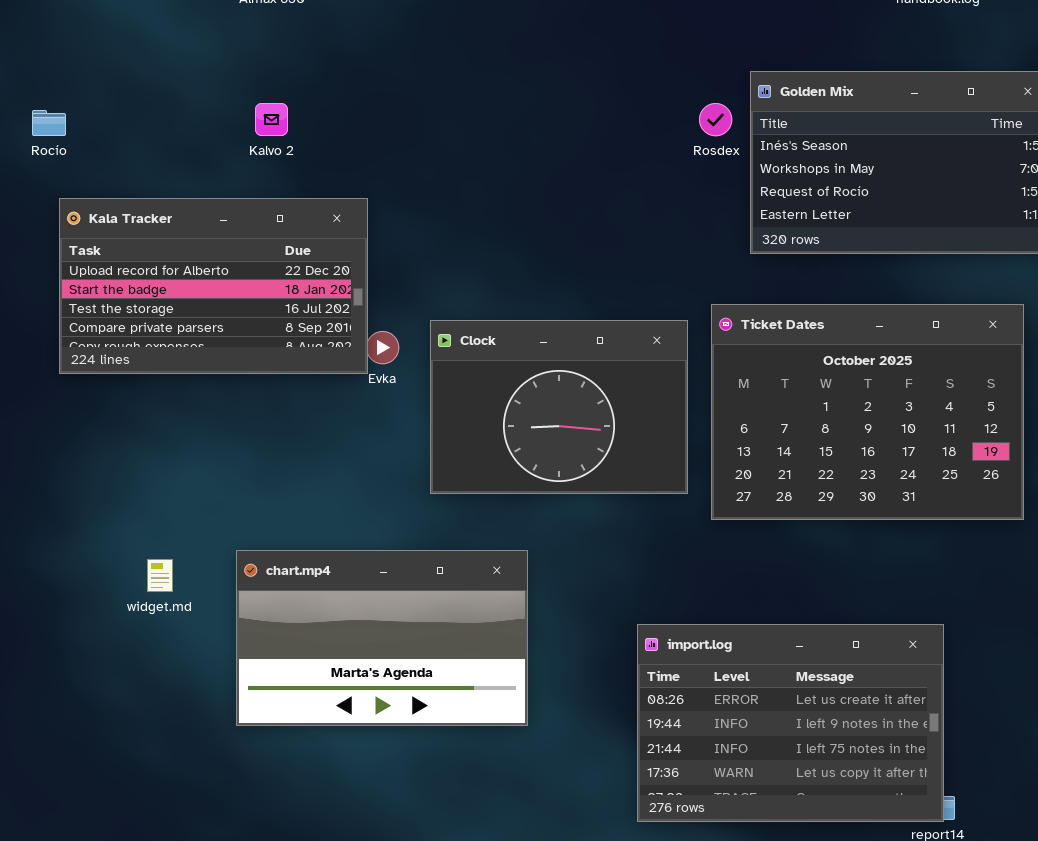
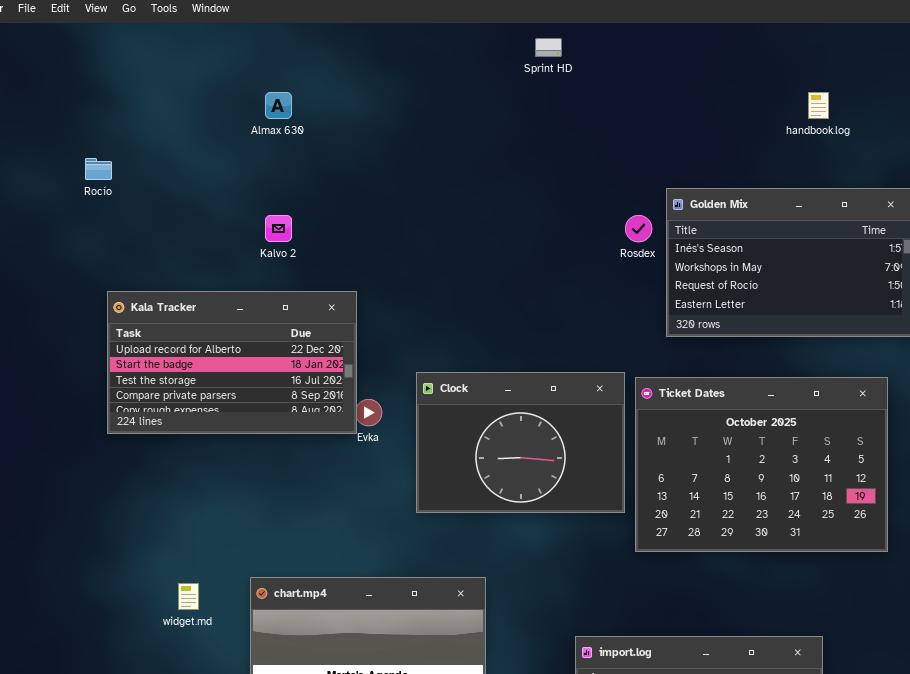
Rocío: [32,110,66,136] -> [85,158,112,180], moved
Clock: [430,320,688,494] -> [416,372,625,513], moved

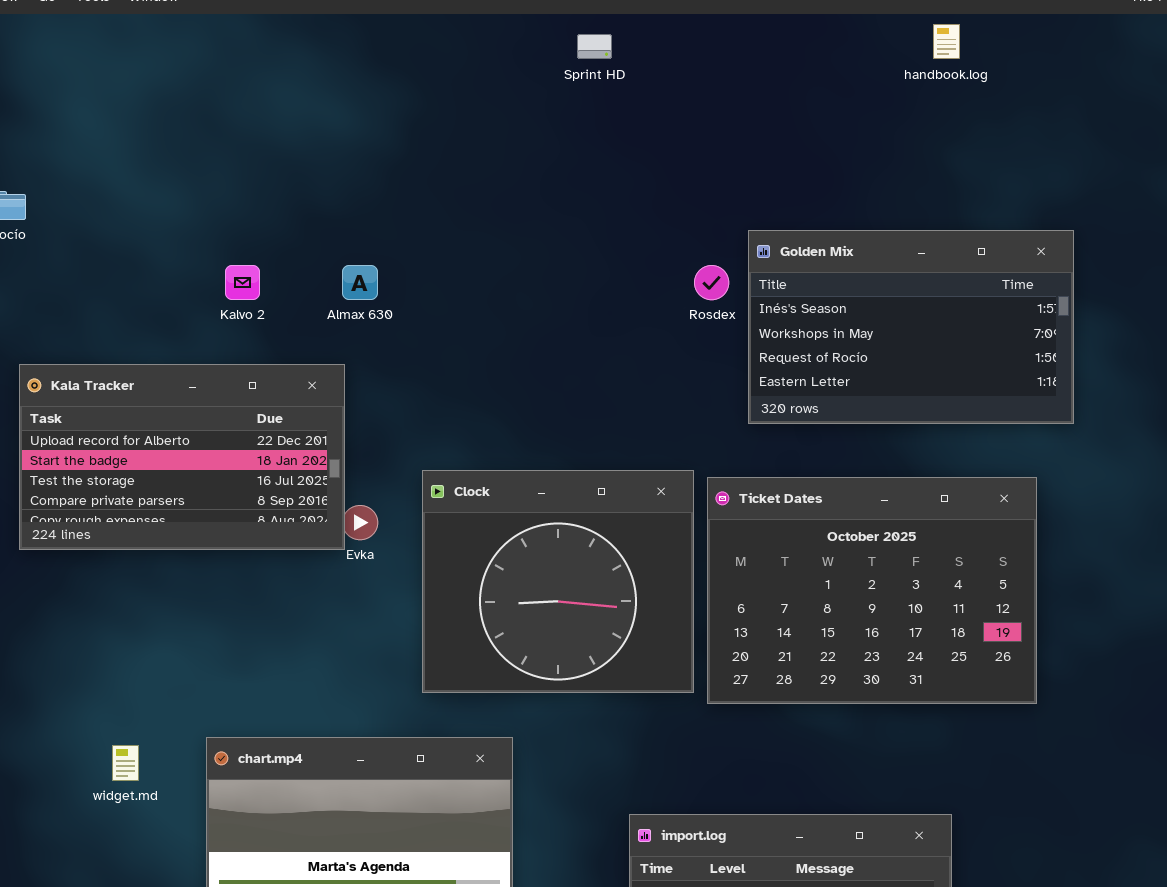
Almax 630: [265,92,292,119] -> [342,265,378,300], moved
handbook.log: [808,92,829,119] -> [933,24,960,59], moved
Clock: [416,372,625,513] -> [422,470,694,693], resized

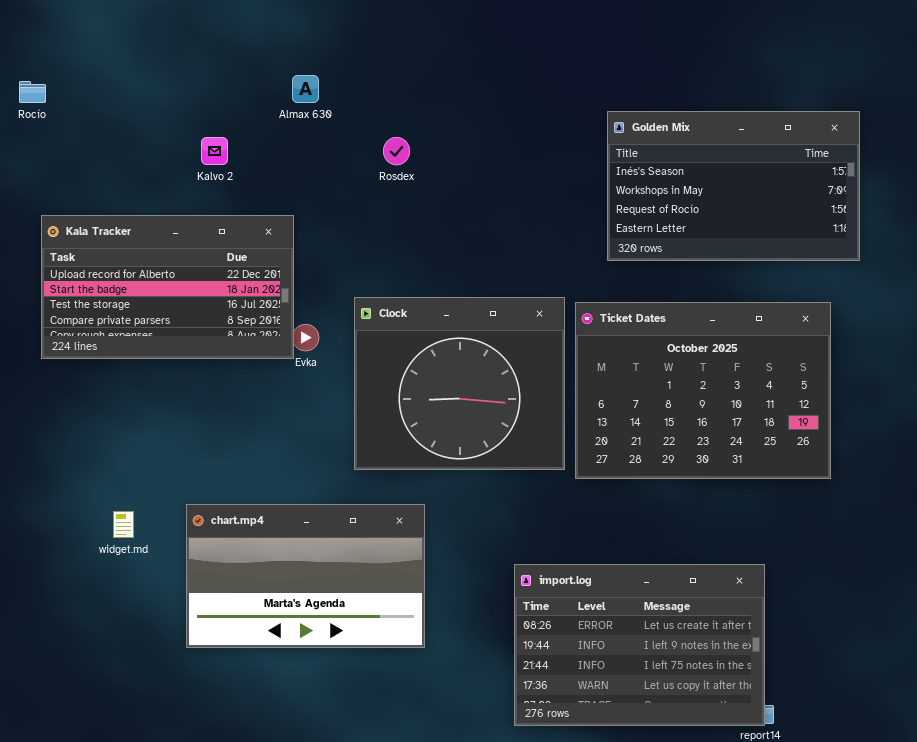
Almax 630: [342,265,378,300] -> [292,75,319,103], moved
Rosdex: [694,265,729,300] -> [383,137,410,165], moved

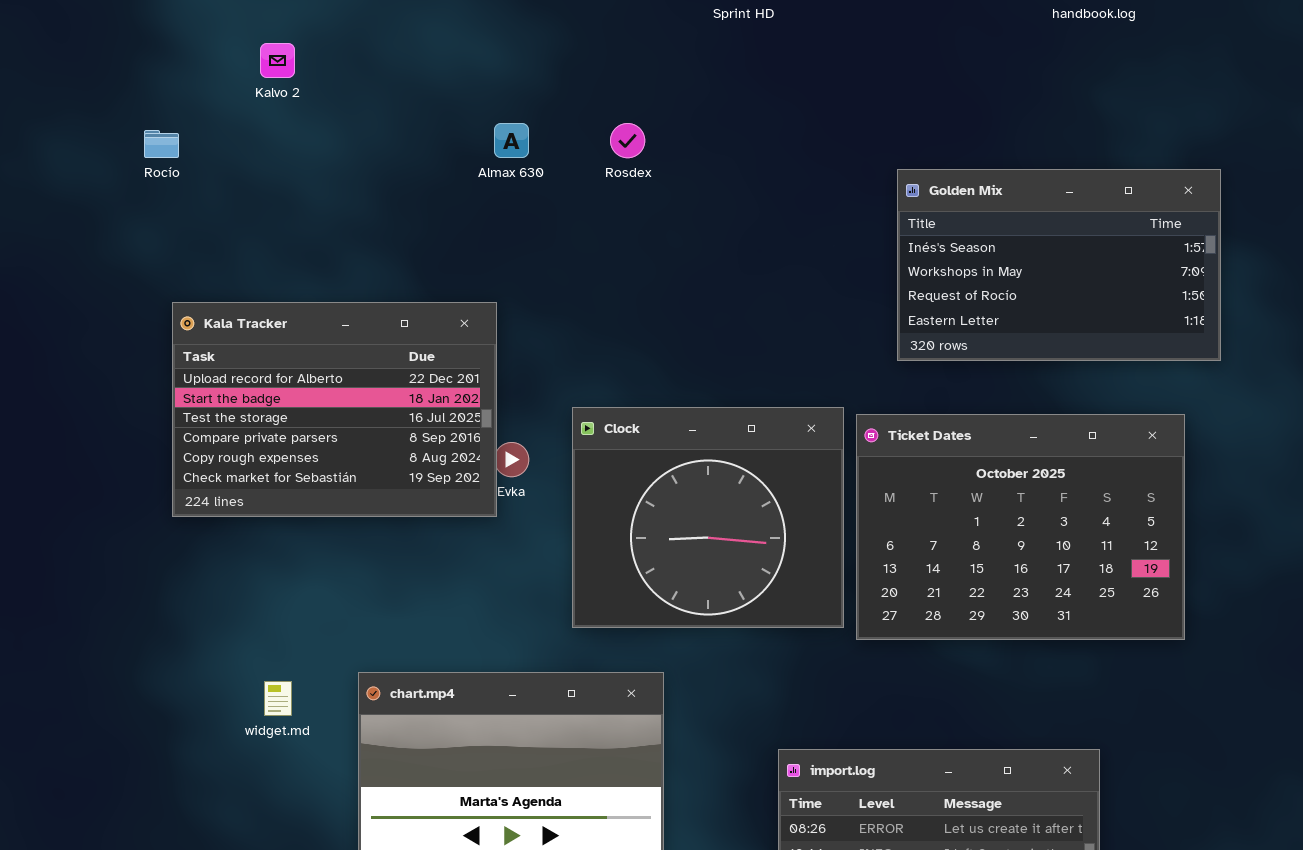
Kalvo 2: [201,137,228,165] -> [260,43,295,78], moved
Rosdex: [383,137,410,165] -> [610,123,645,158], moved
Kala Tracker: [41,215,294,359] -> [172,302,497,517], resized

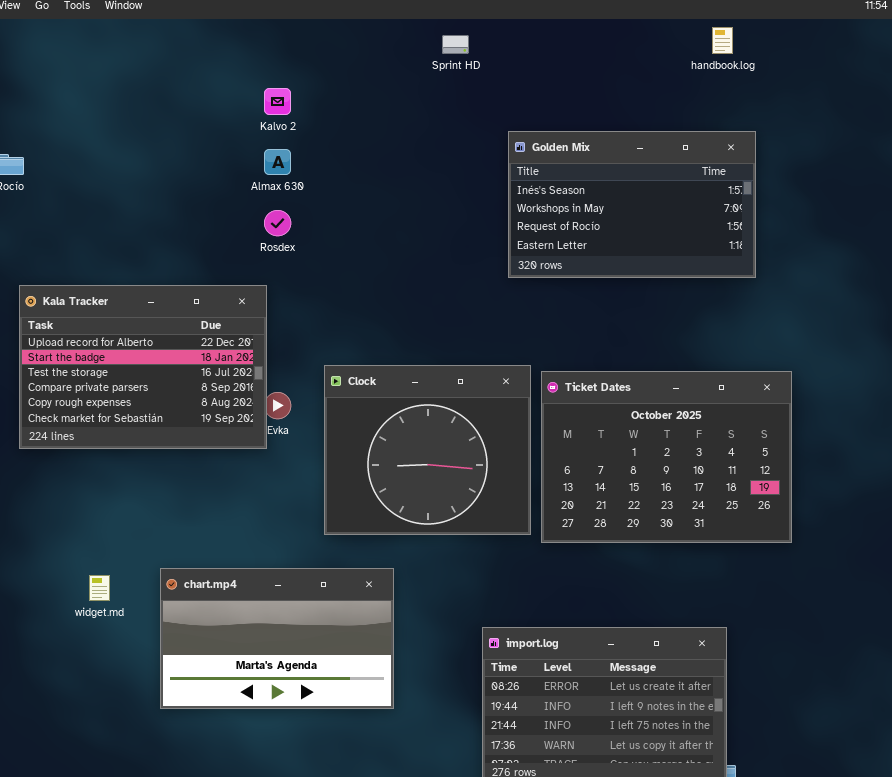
Kalvo 2: [260,43,295,78] -> [264,88,291,115], moved
Rosdex: [610,123,645,158] -> [264,210,291,236], moved
Golden Mix: [897,169,1221,361] -> [508,131,756,278], moved

